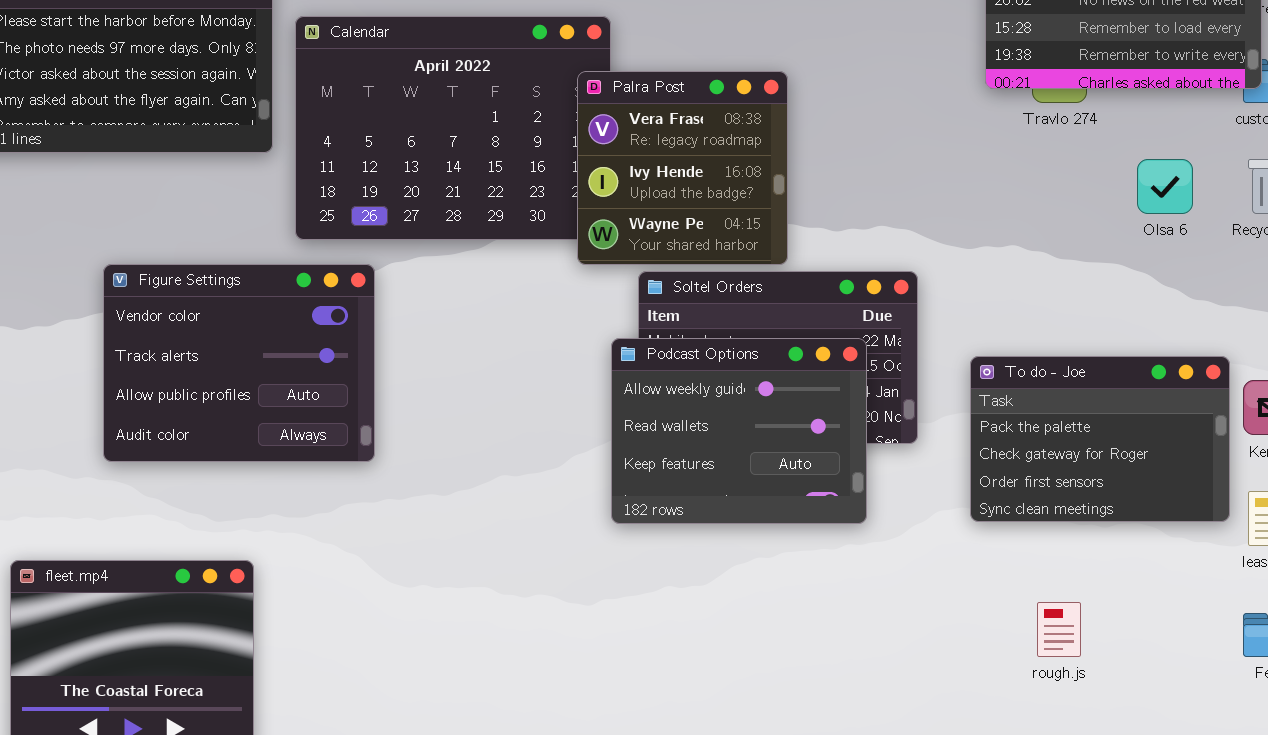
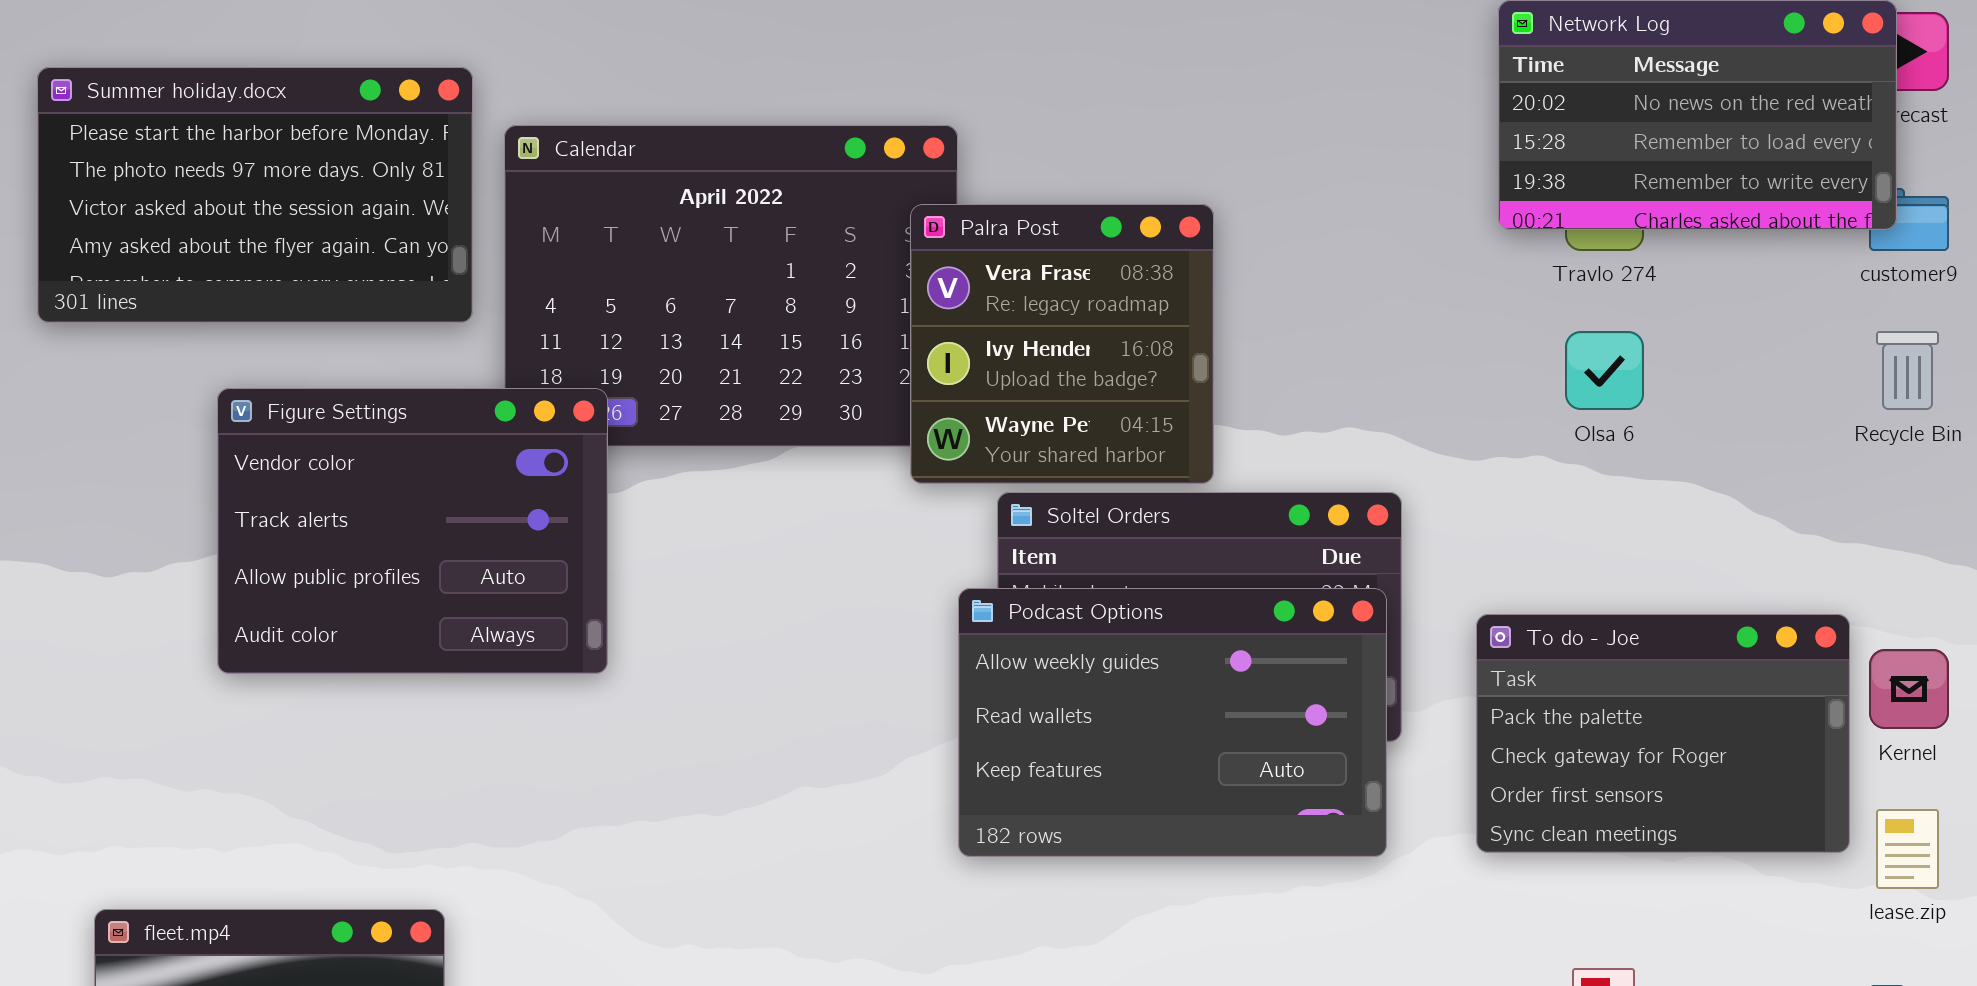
Olsa 6: [1137,159,1193,214] -> [1565,331,1644,410], moved
Figure Settings: [103,264,375,462] -> [217,388,608,674], moved
Podcast Options: [611,338,867,524] -> [958,588,1387,857], resized

